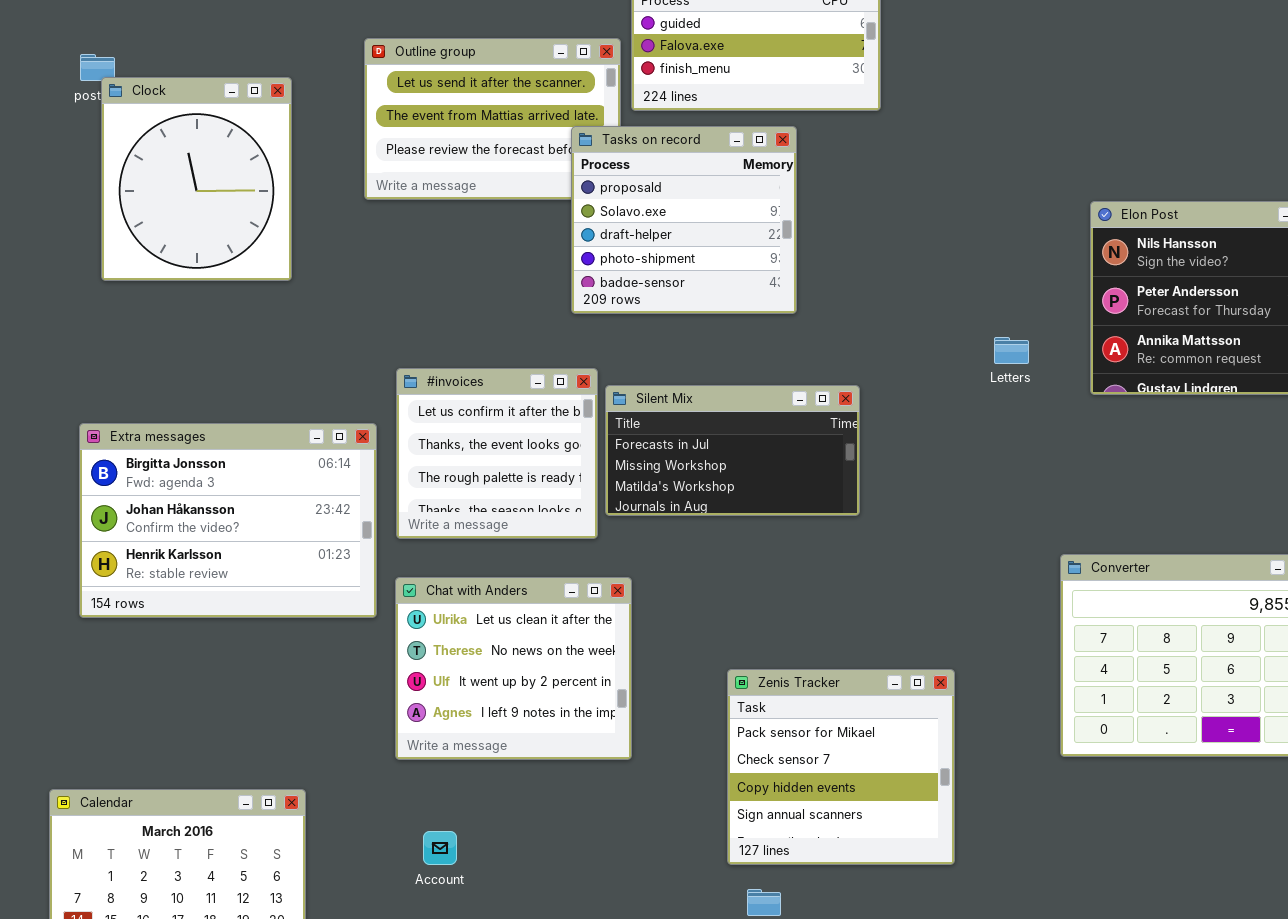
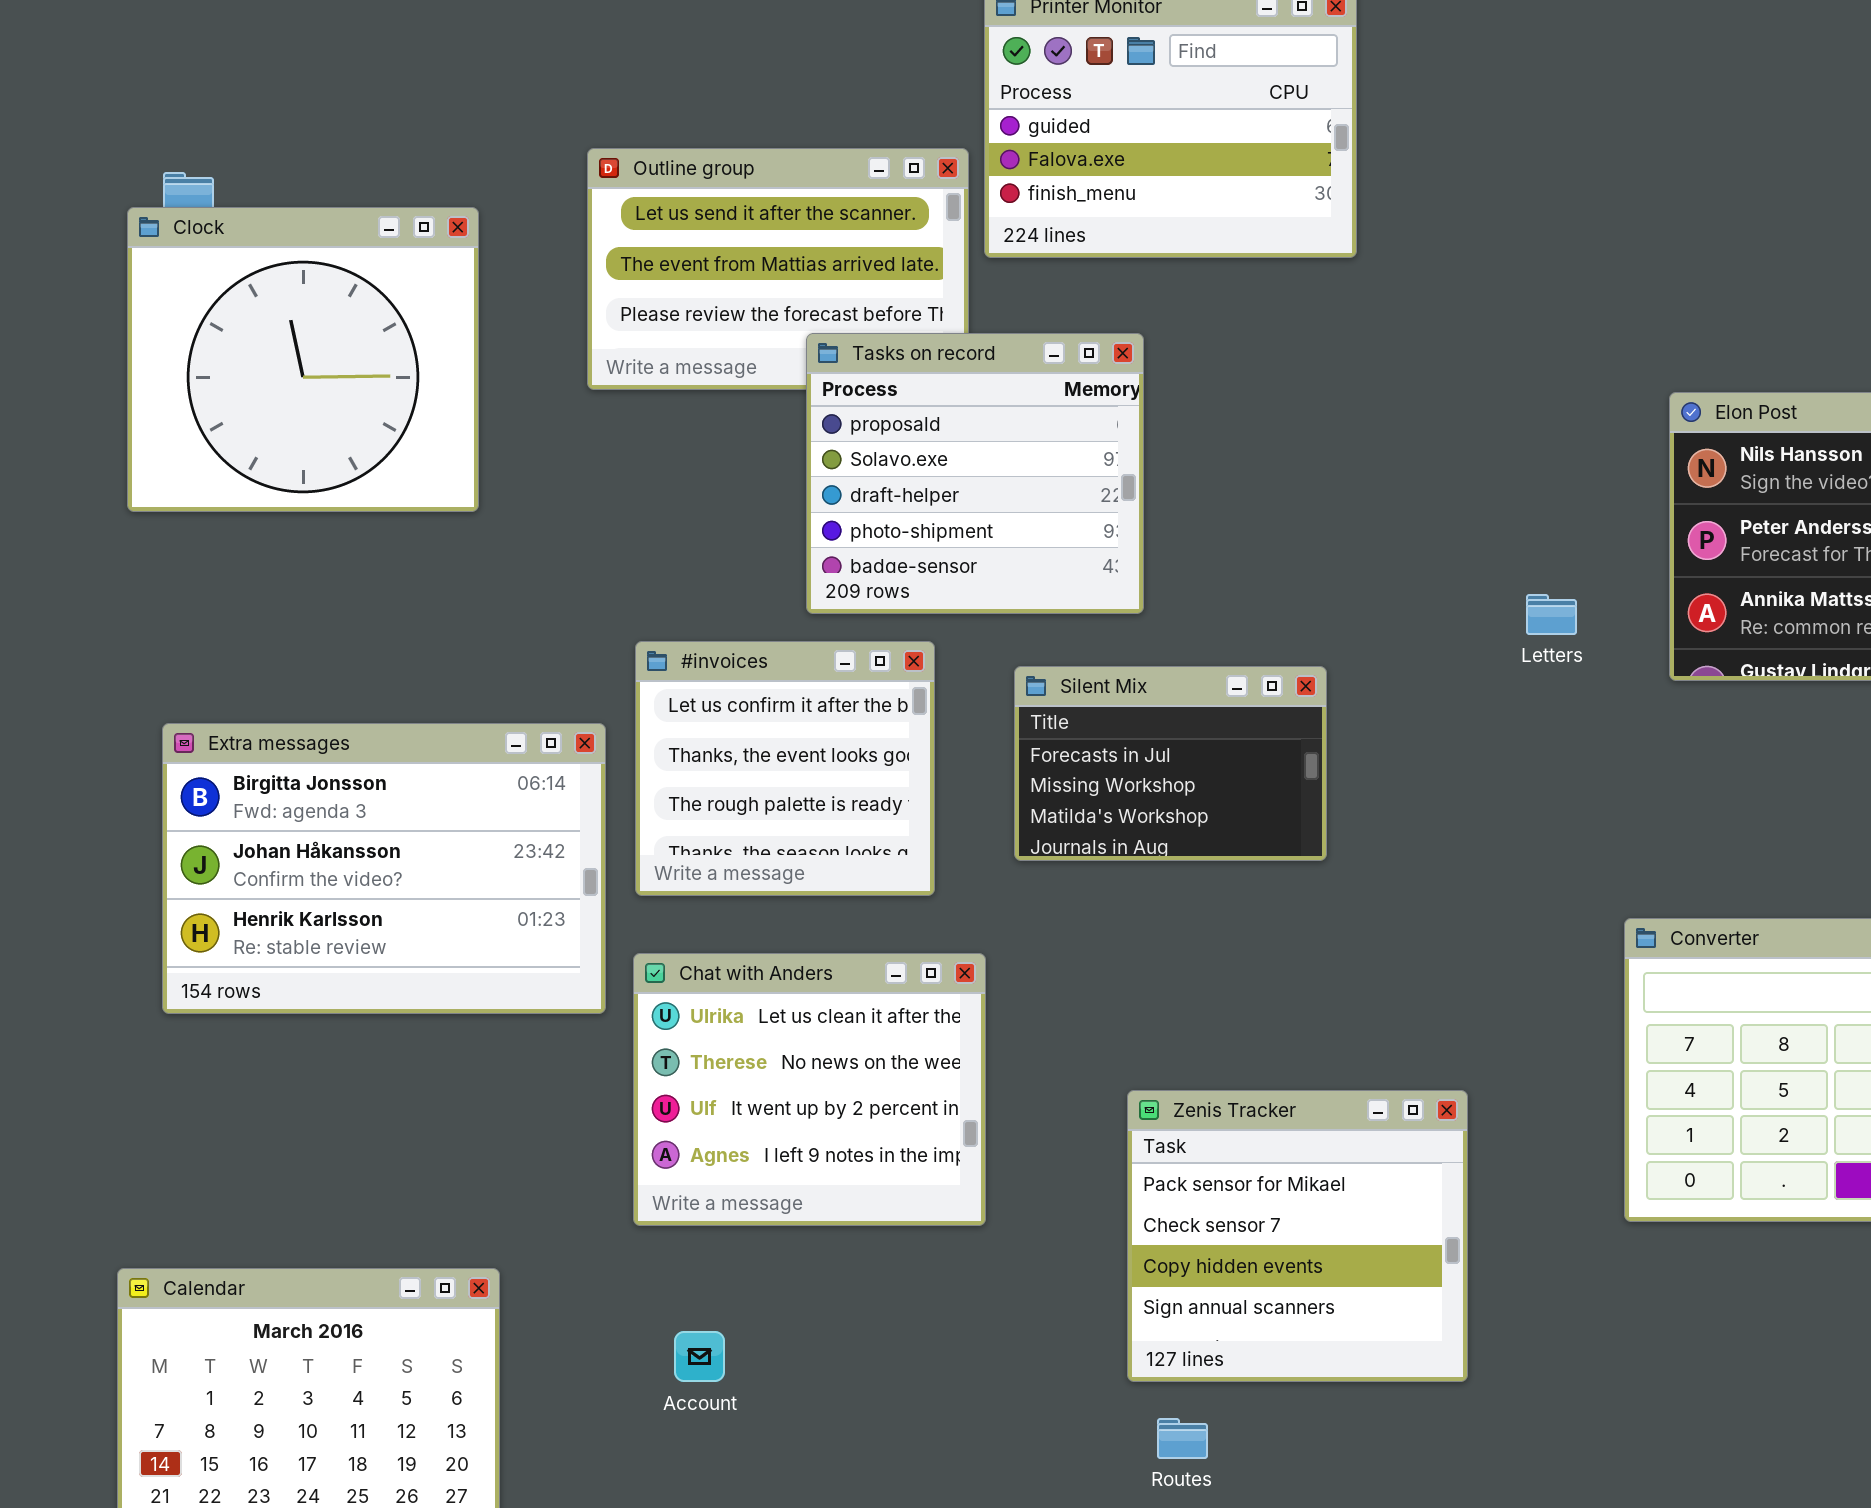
Clock: [101,77,292,281] -> [127,207,479,512], resized
Tasks on record: [571,126,797,314] -> [806,333,1144,614], moved
Silent Mix: [605,385,860,516] -> [1014,666,1327,861], resized

